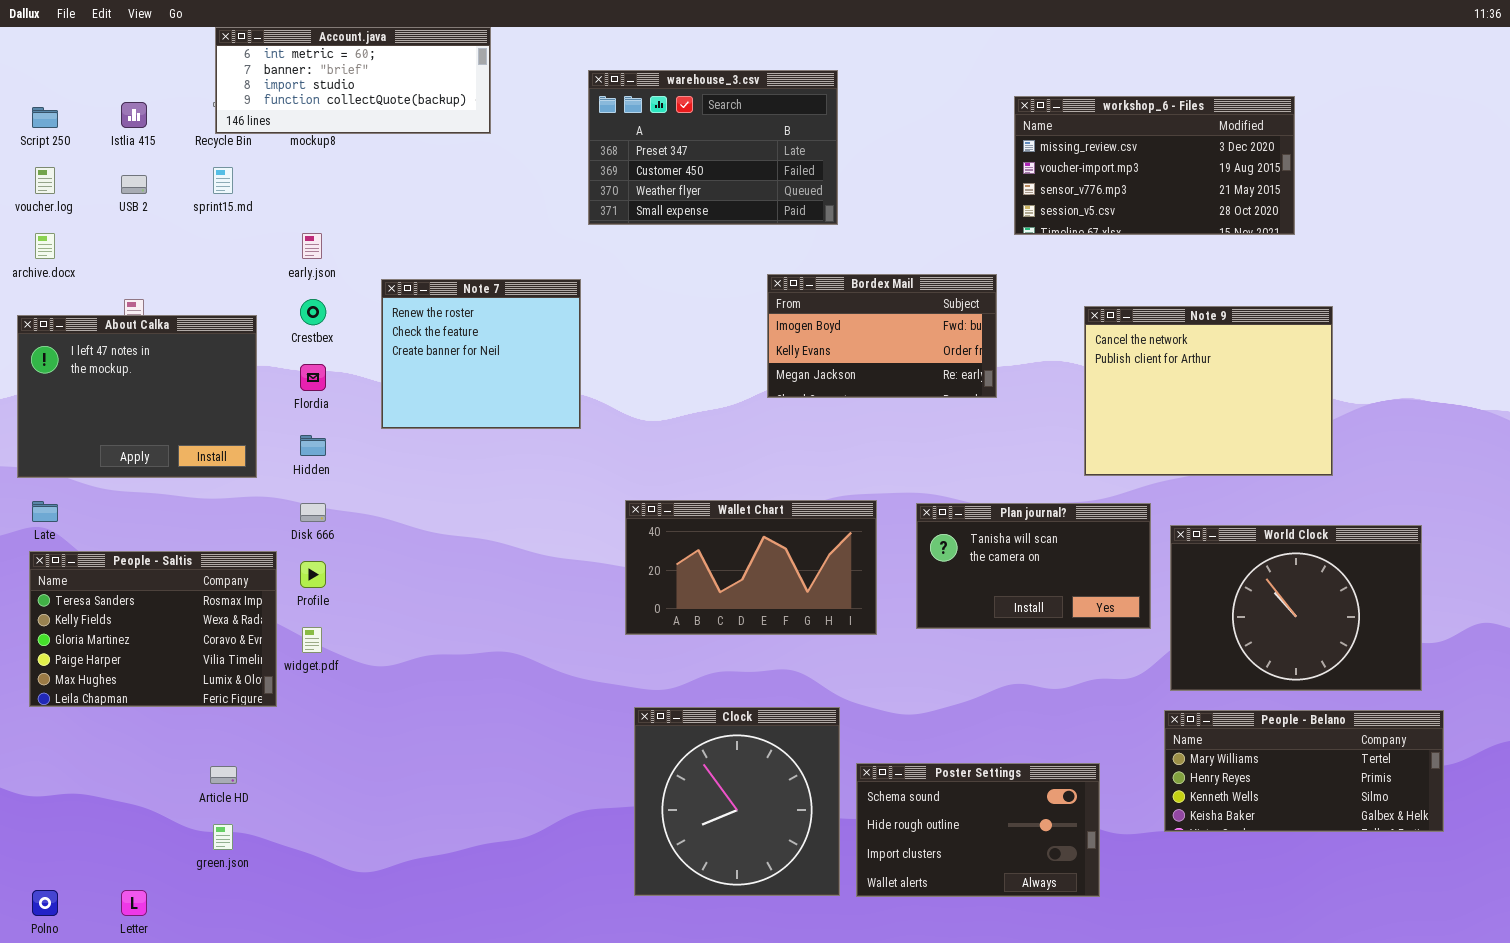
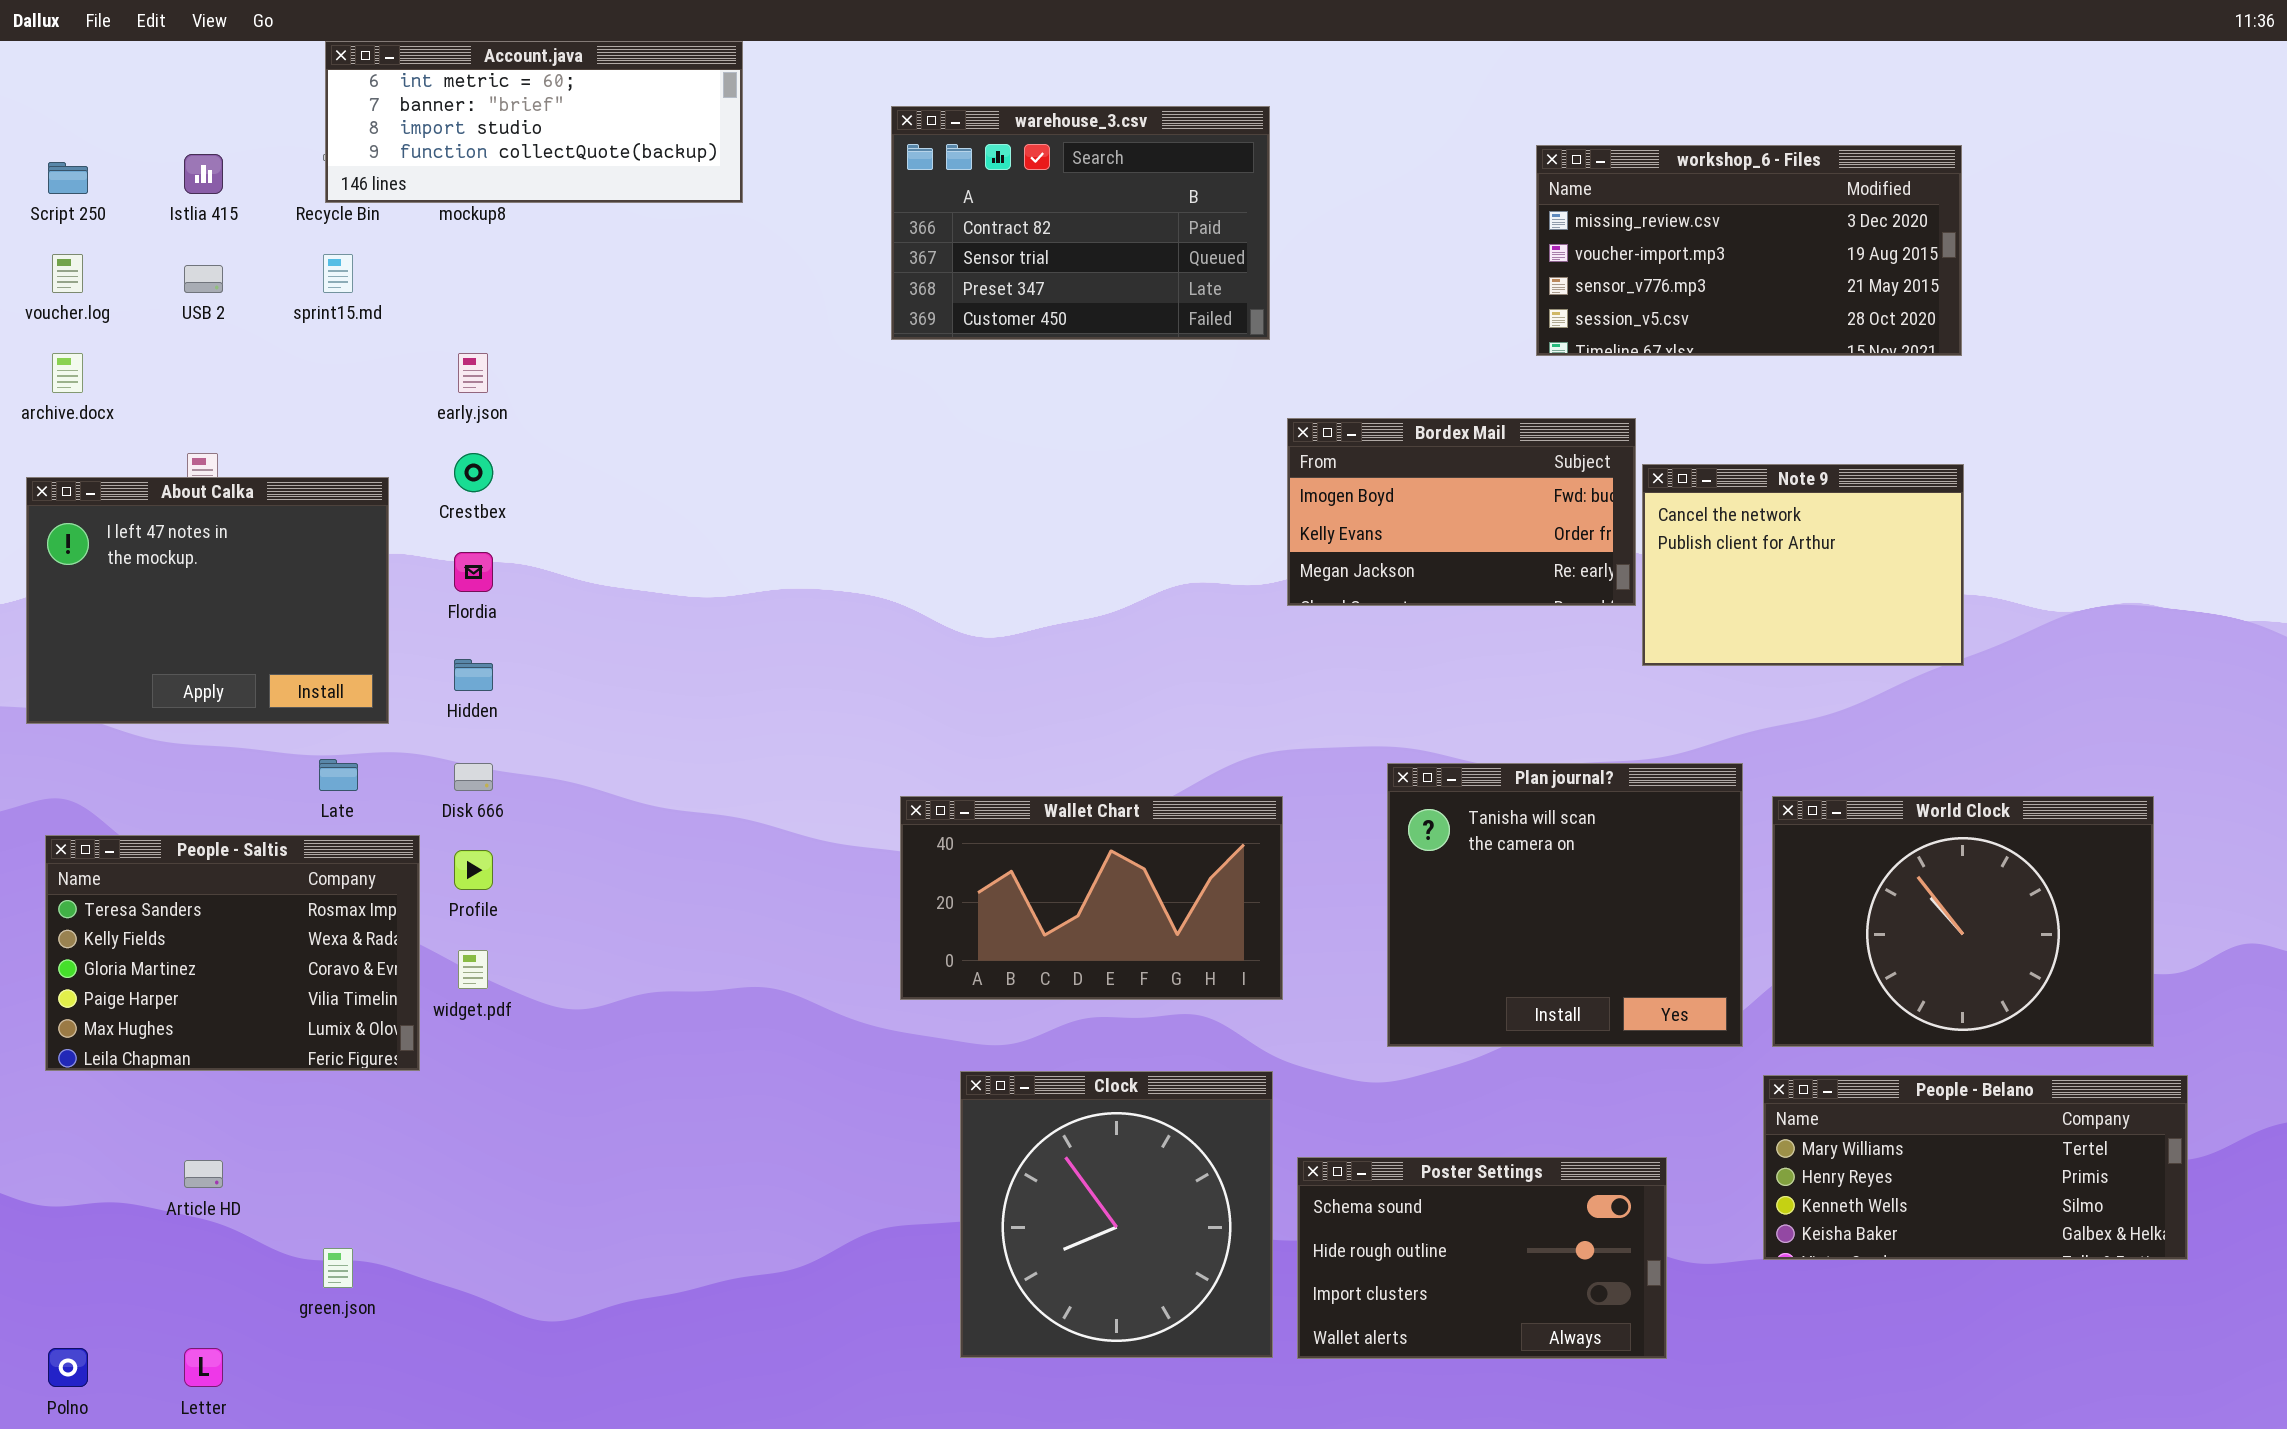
warehouse_3.csv: [588,70,838,225] -> [891,106,1270,340], scrolled up 2 rows
Bordex Mail: [767,274,997,398] -> [1287,418,1636,606], moved
Note 7: [381,279,581,429] -> none, closed
Note 9: [1084,306,1333,476] -> [1642,464,1964,666], resized
Wallet Chart: [625,500,877,635] -> [900,796,1283,1000], moved
Late: [32,501,58,522] -> [319,759,358,791], moved
Plan journal?: [916,503,1151,629] -> [1387,763,1743,1047], resized
Article HD: [210,766,237,784] -> [184,1160,223,1188], moved

